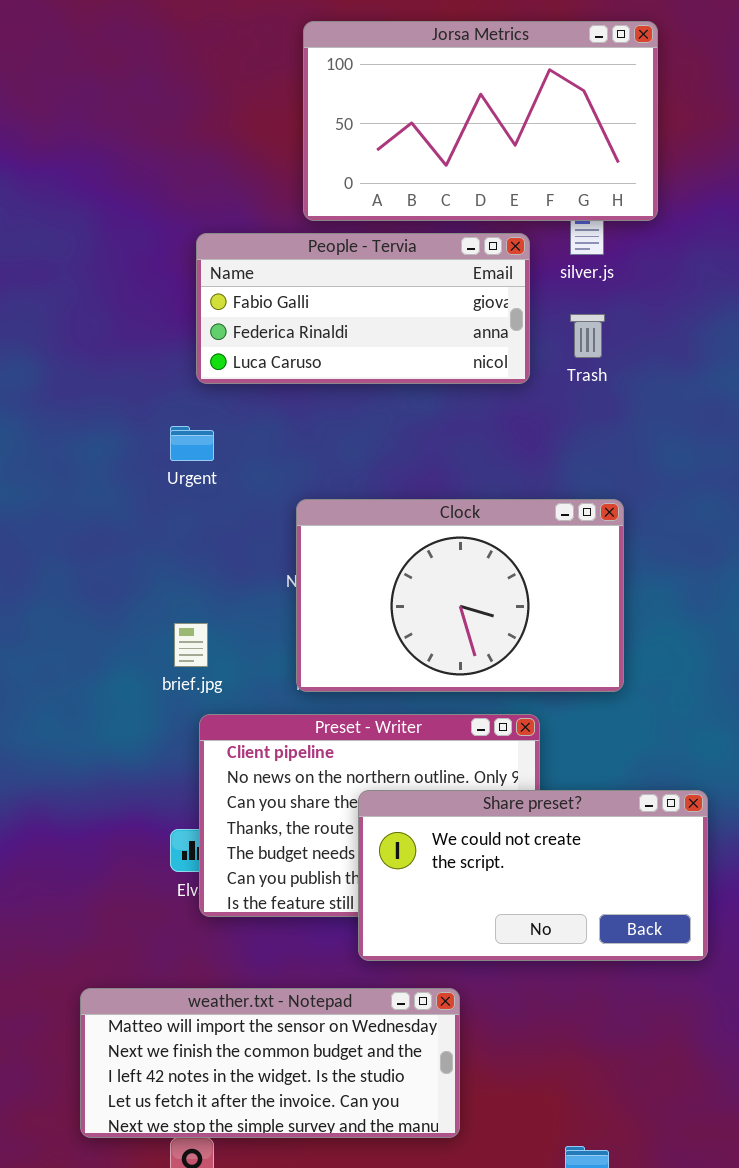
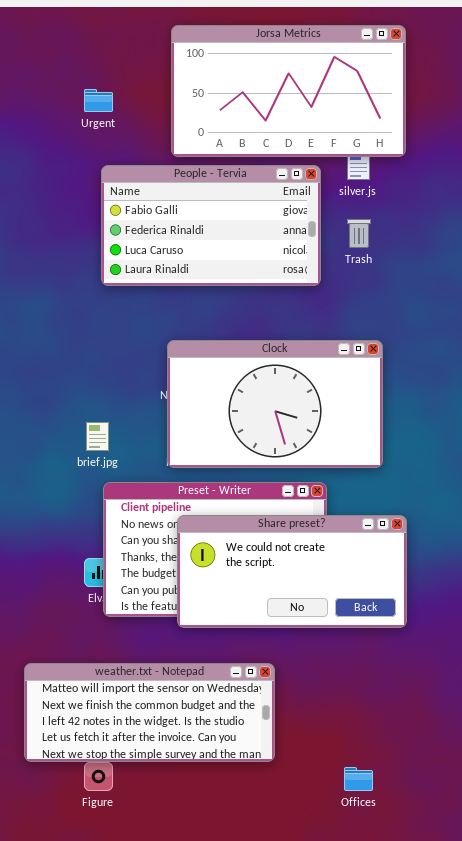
People - Tervia: [196,233,530,384] -> [101,165,321,286], resized
Urgent: [170,426,214,461] -> [84,89,113,112], moved
Share preset?: [358,790,708,961] -> [177,515,407,628], moved

